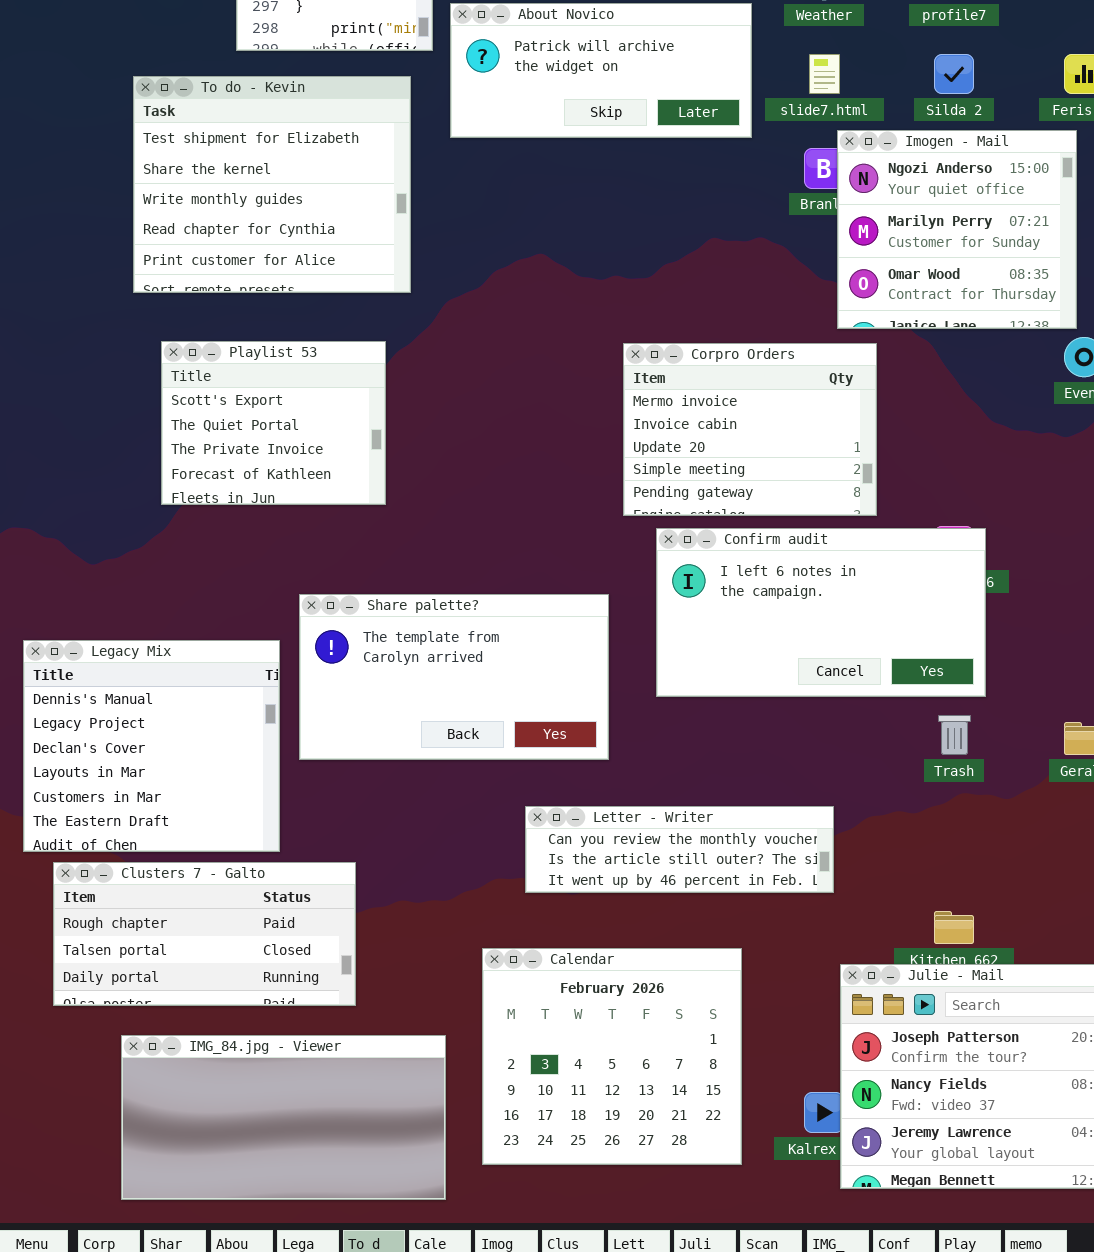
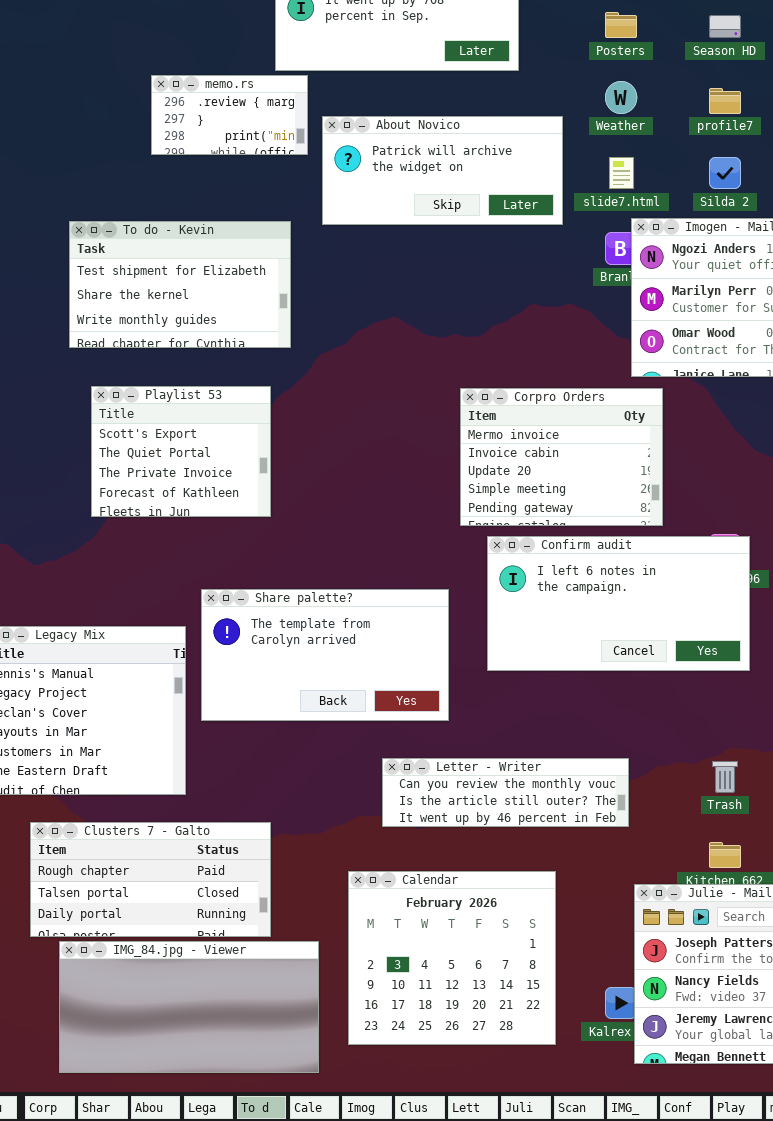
To do - Kevin: [133,76,411,293] -> [69,221,291,348], resized
Trash: [938,715,971,755] -> [712,761,738,793], moved
Clusters 7 - Galto: [53,862,356,1006] -> [30,822,271,937], moved

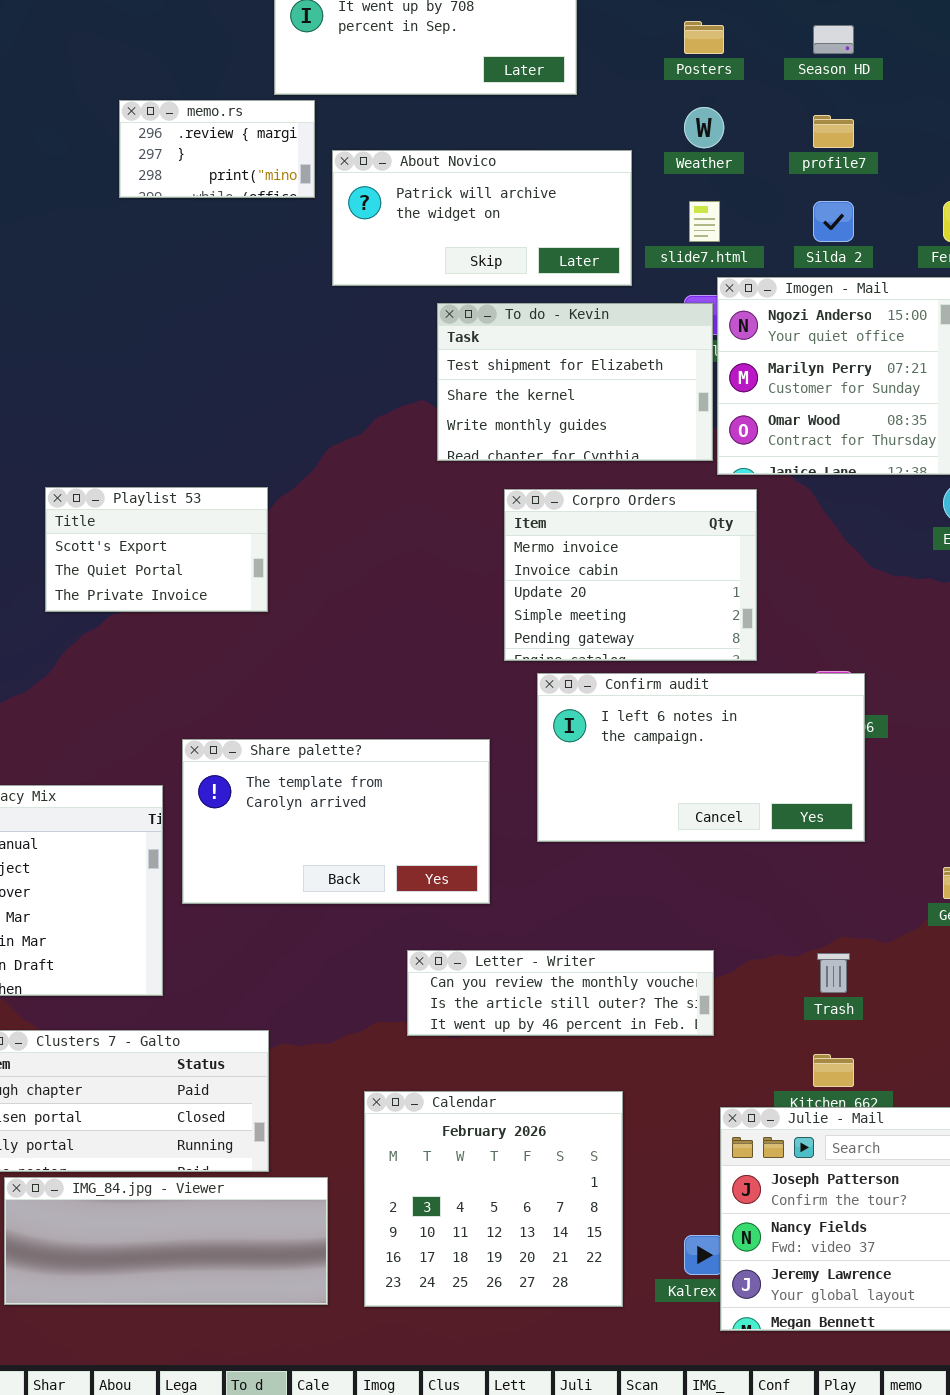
To do - Kevin: [69,221,291,348] -> [437,303,713,461], moved
Playlist 53: [91,386,271,517] -> [45,487,268,612], resized
IMG_84.jpg - Viewer: [59,941,319,1073] -> [4,1177,328,1305], resized

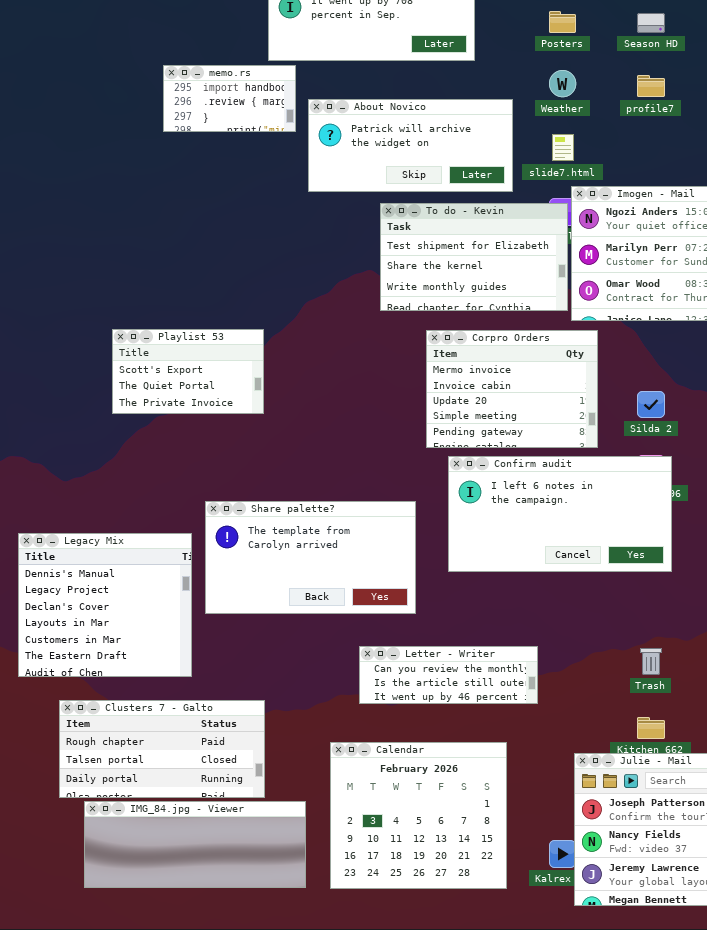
memo.rs: [119,100,315,198] -> [163,65,296,132], scrolled up 1 row
Silda 2: [813,201,854,242] -> [637,391,665,418], moved
Letter - Writer: [407,950,714,1036] -> [359,646,538,704], resized

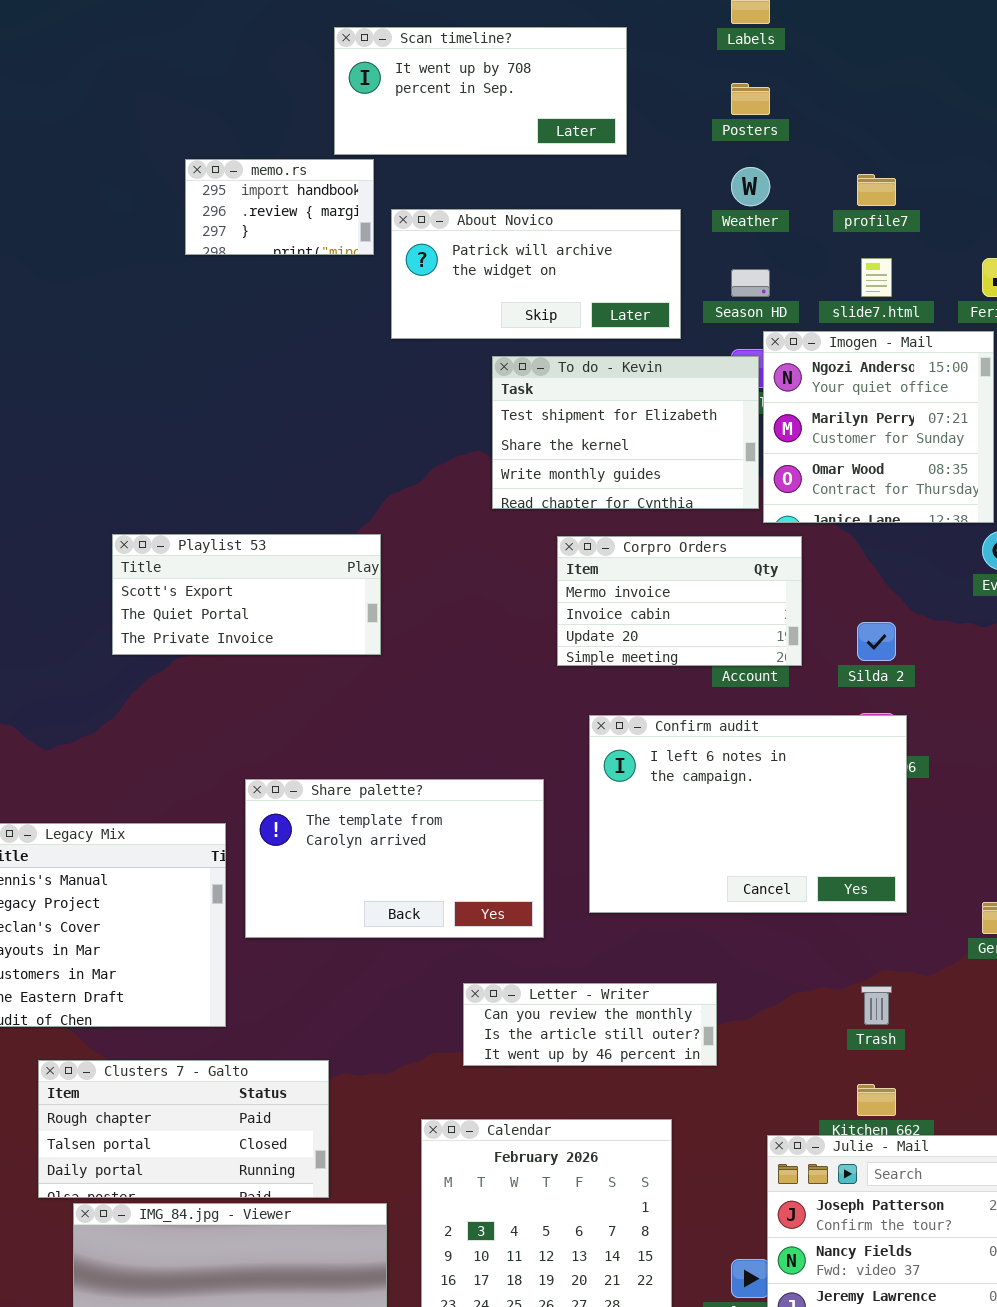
Season HD: [637,13,665,33] -> [731,269,770,297], moved
slide7.html: [552,134,574,161] -> [861,258,892,297], moved
Playlist 53: [112,329,264,414] -> [112,534,381,655], resized
Corpro Orders: [426,330,598,448] -> [557,536,802,666], resized
Confirm audit: [448,456,672,572] -> [589,715,907,913], resized

